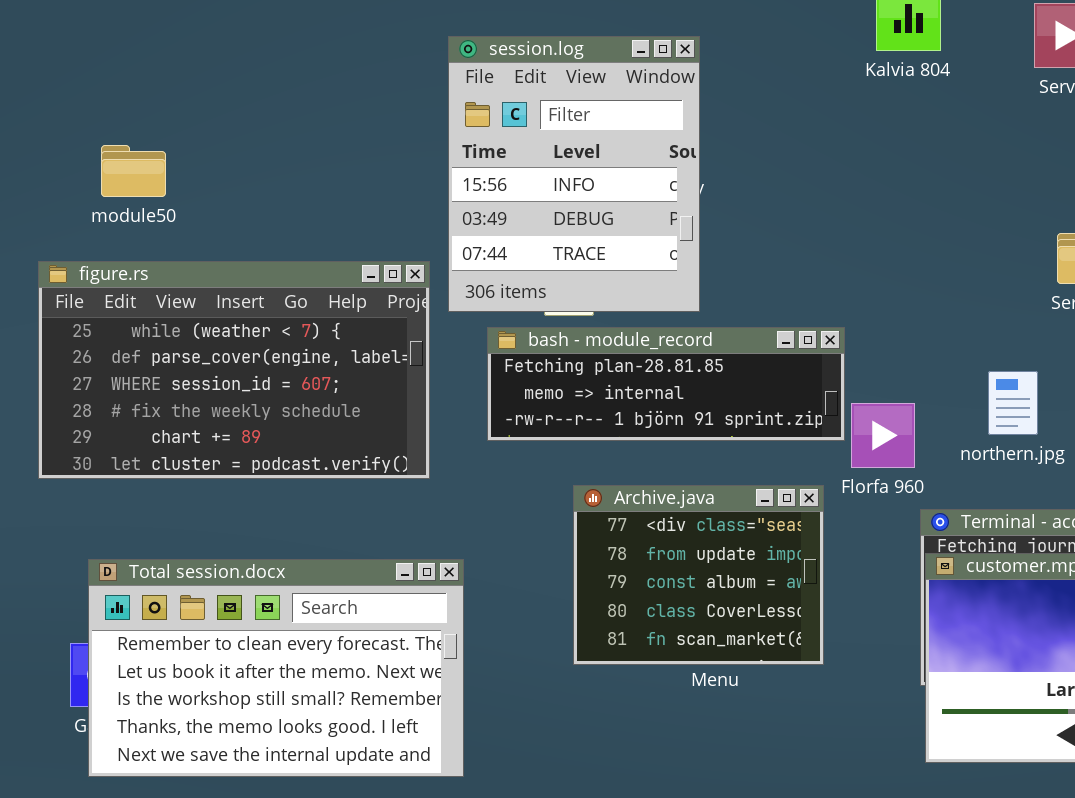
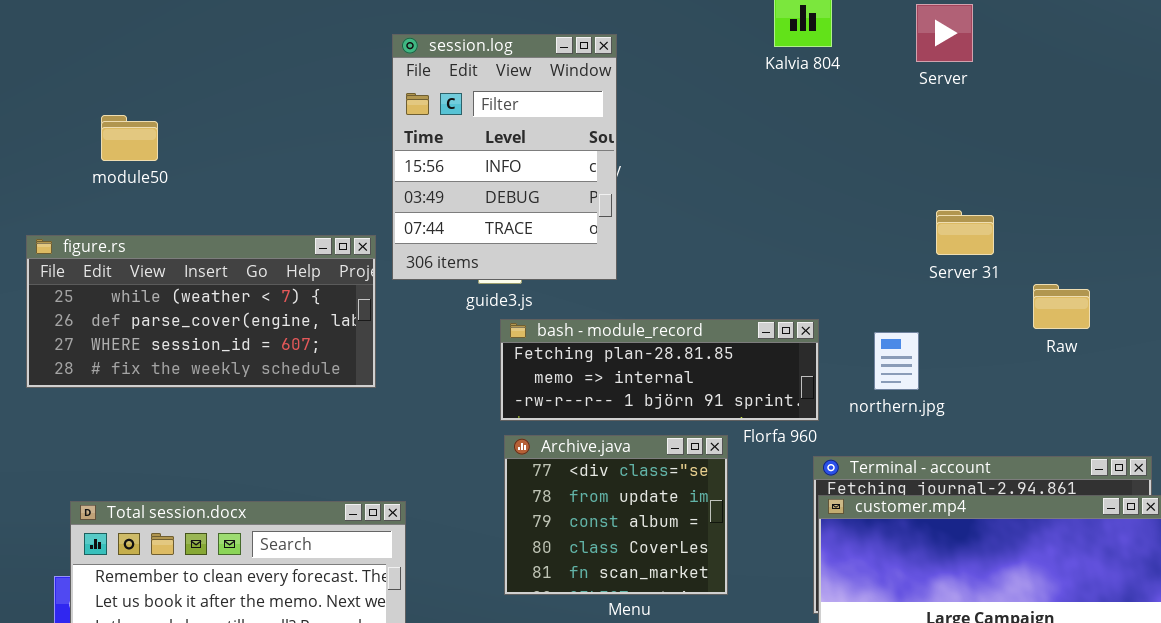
module50: [101,145,166,197] -> [101,115,158,161], moved
figure.rs: [38,261,430,479] -> [26,235,376,388], resized
bash - module_record: [487,327,845,441] -> [500,319,819,421], moved

